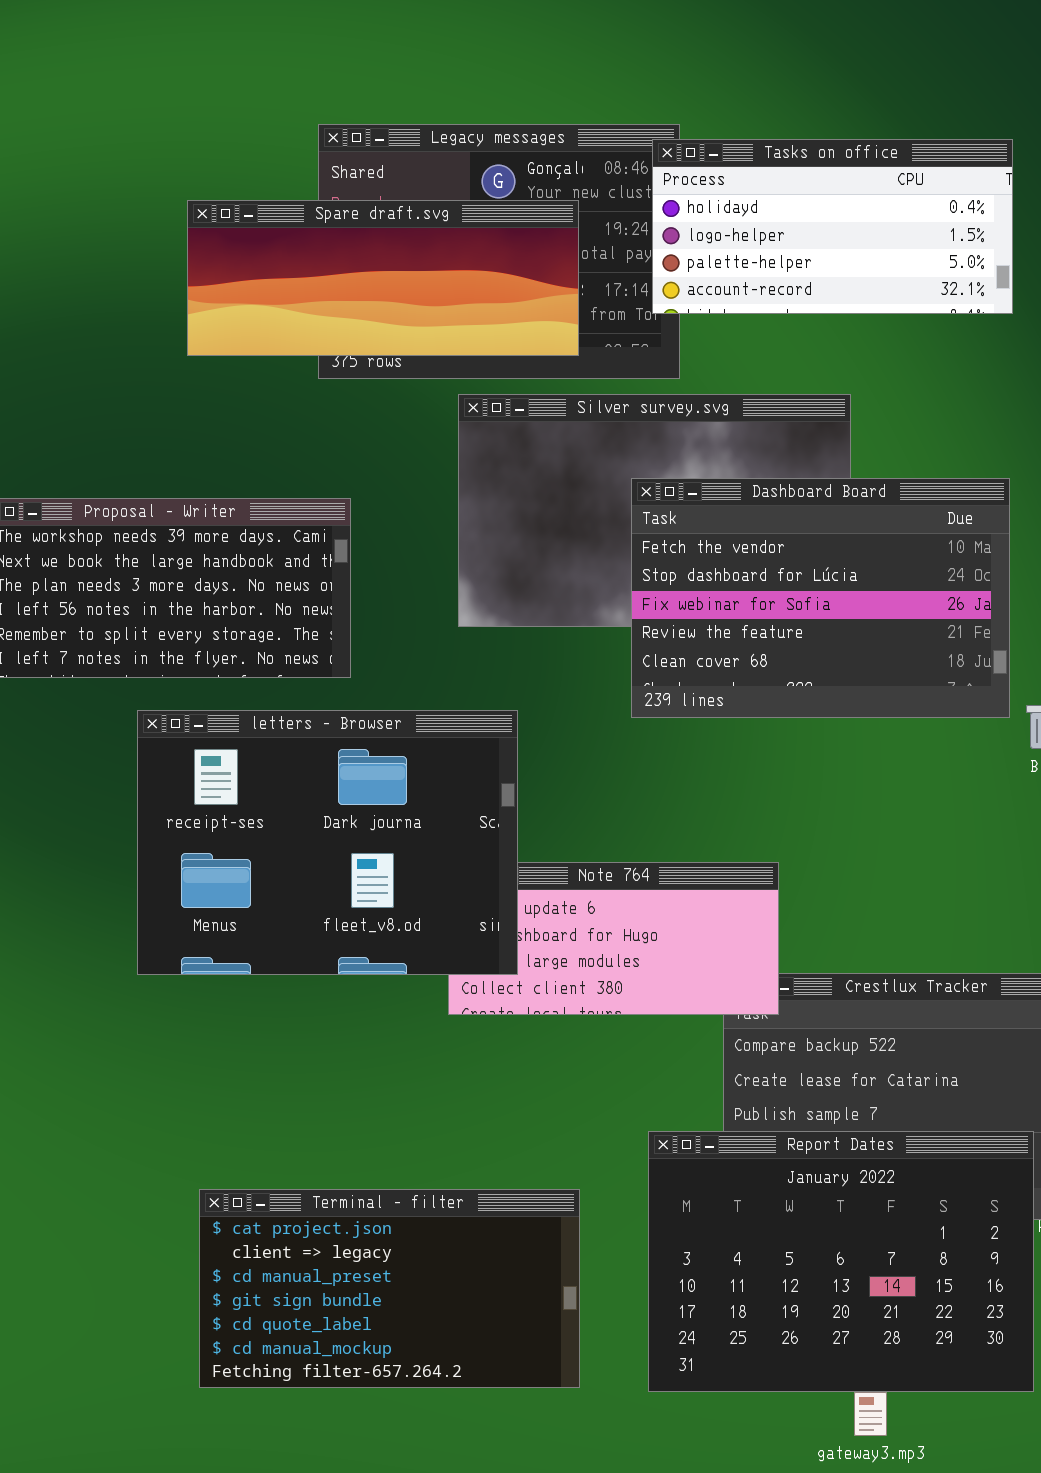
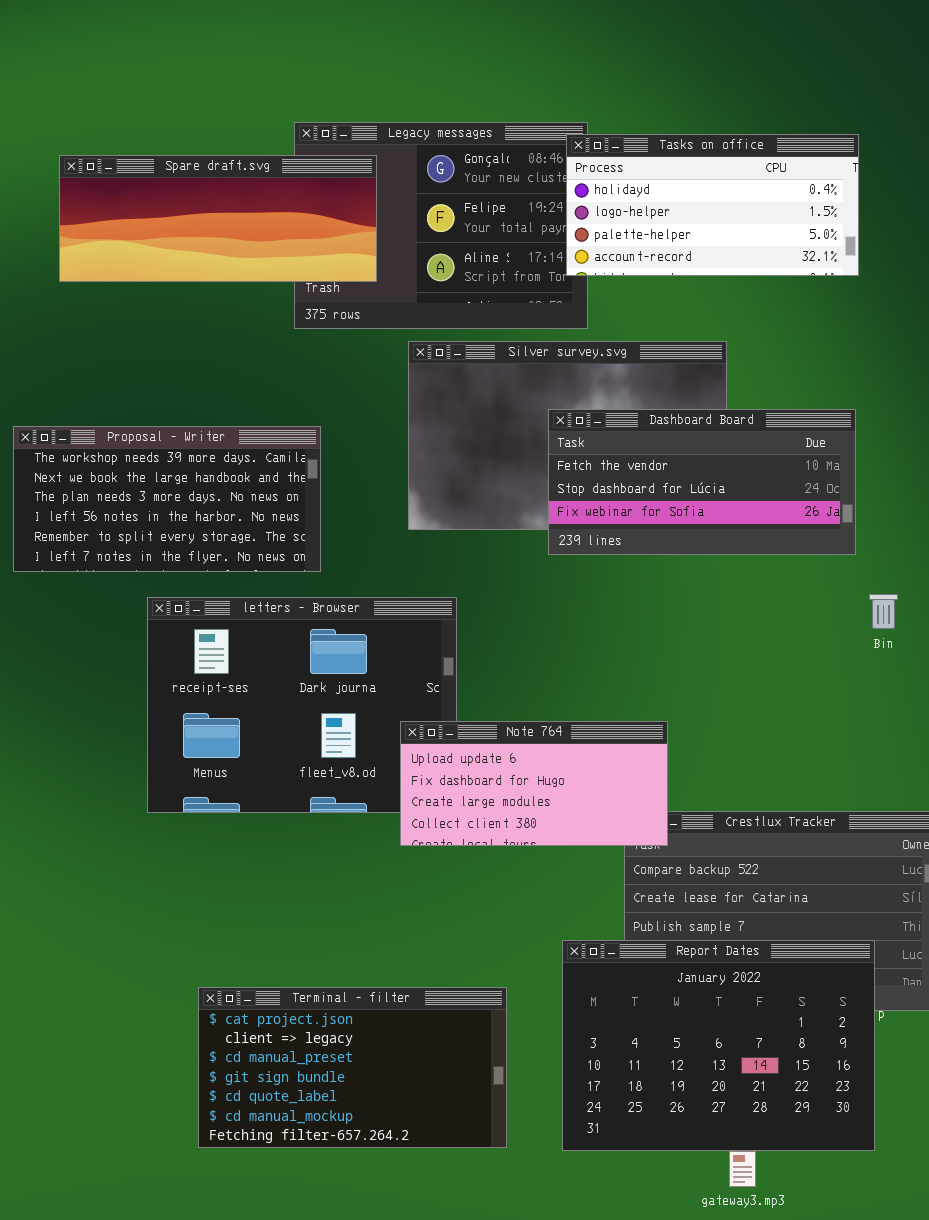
Spare draft.svg: [187,200,579,356] -> [59,155,377,282], moved
Dashboard Board: [631,478,1010,718] -> [548,409,856,555], resized
Note 764: [448,862,779,1015] -> [400,721,668,846], raised

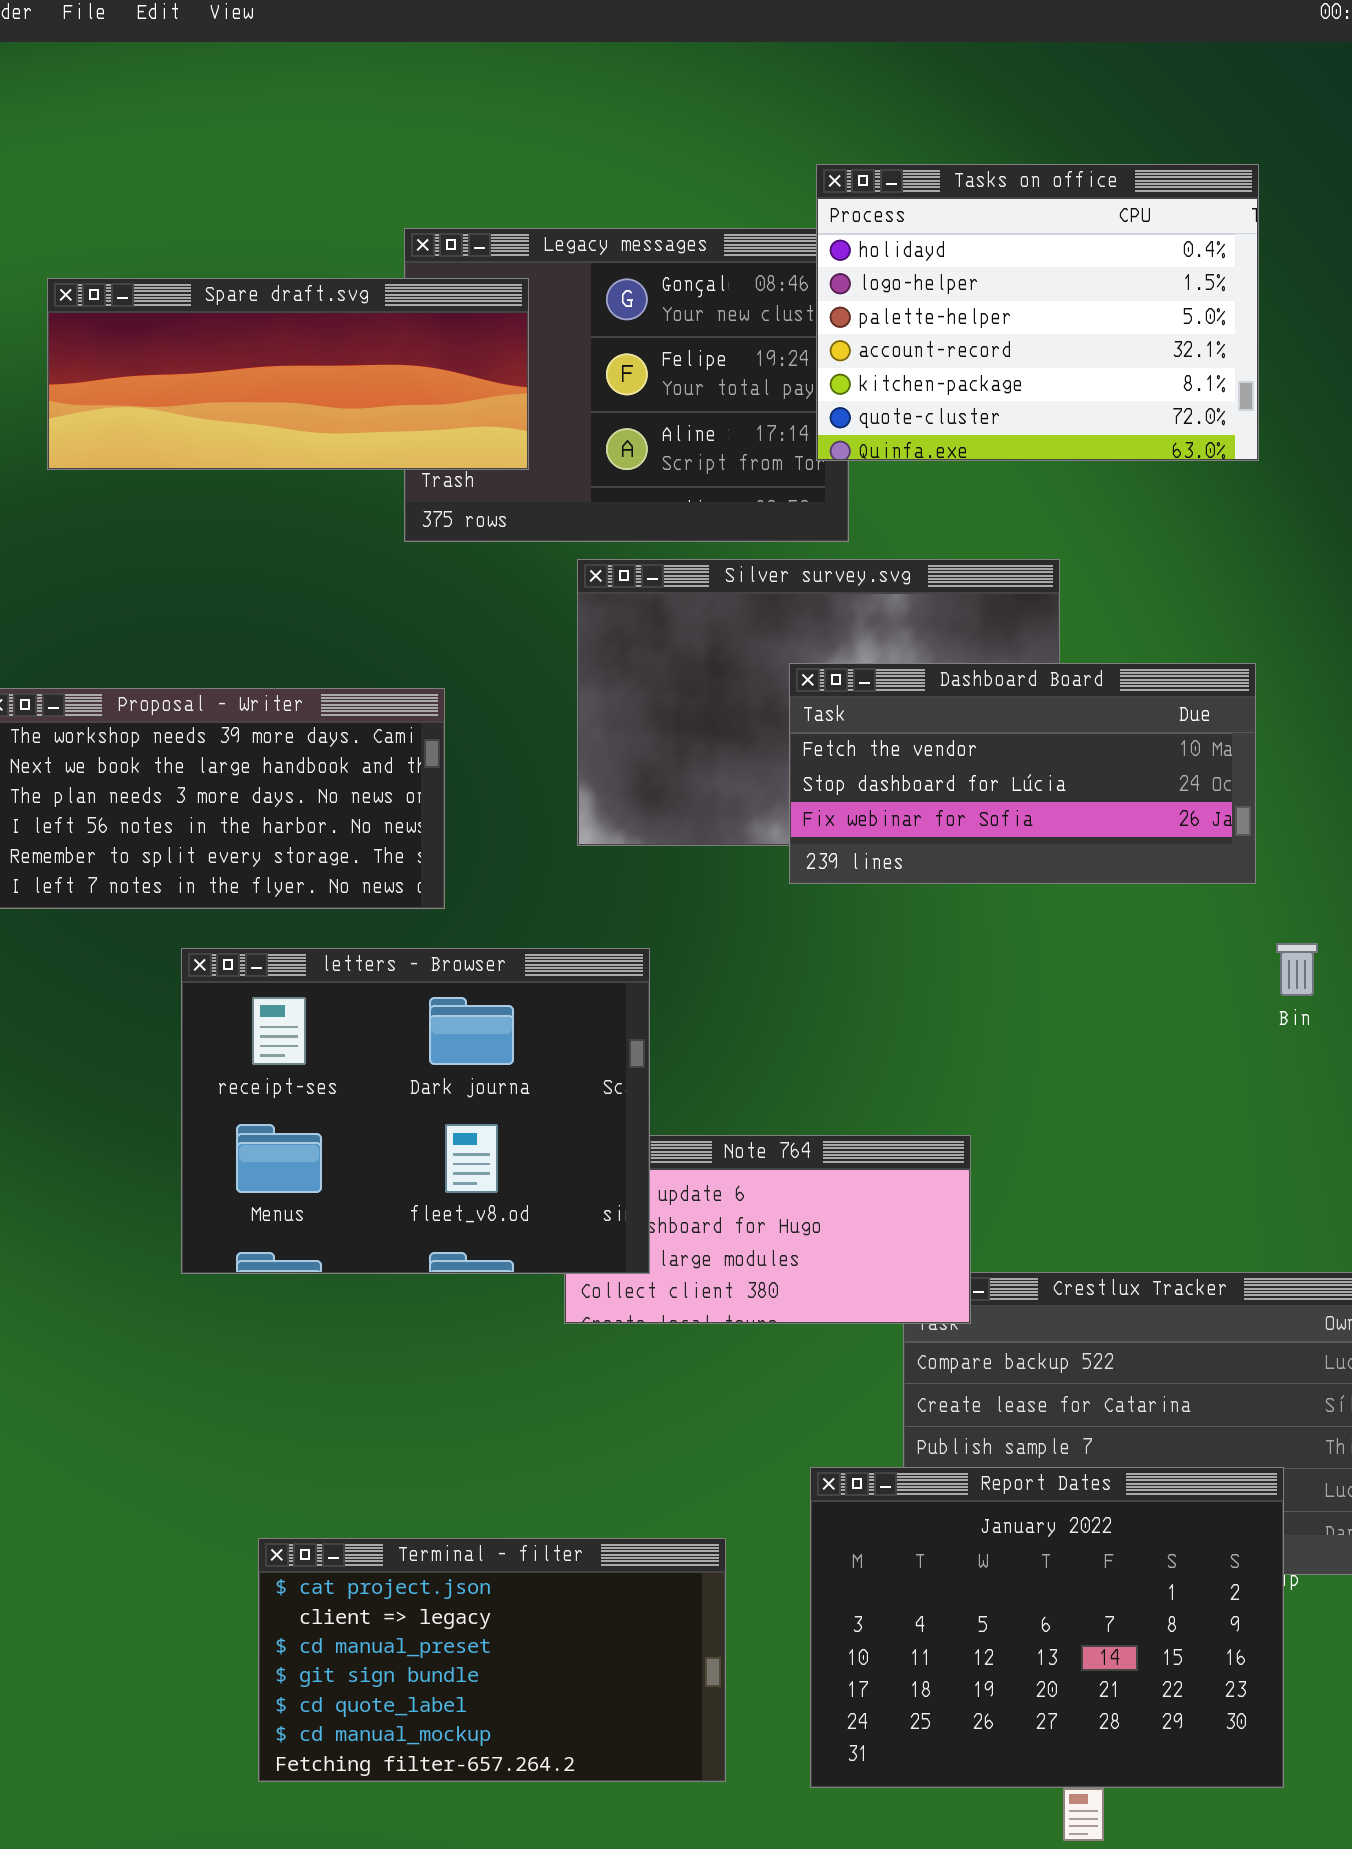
Tasks on office: [566,134,859,276] -> [816,164,1259,461], resized
letters - Browser: [147,597,457,813] -> [181,948,650,1274], raised

